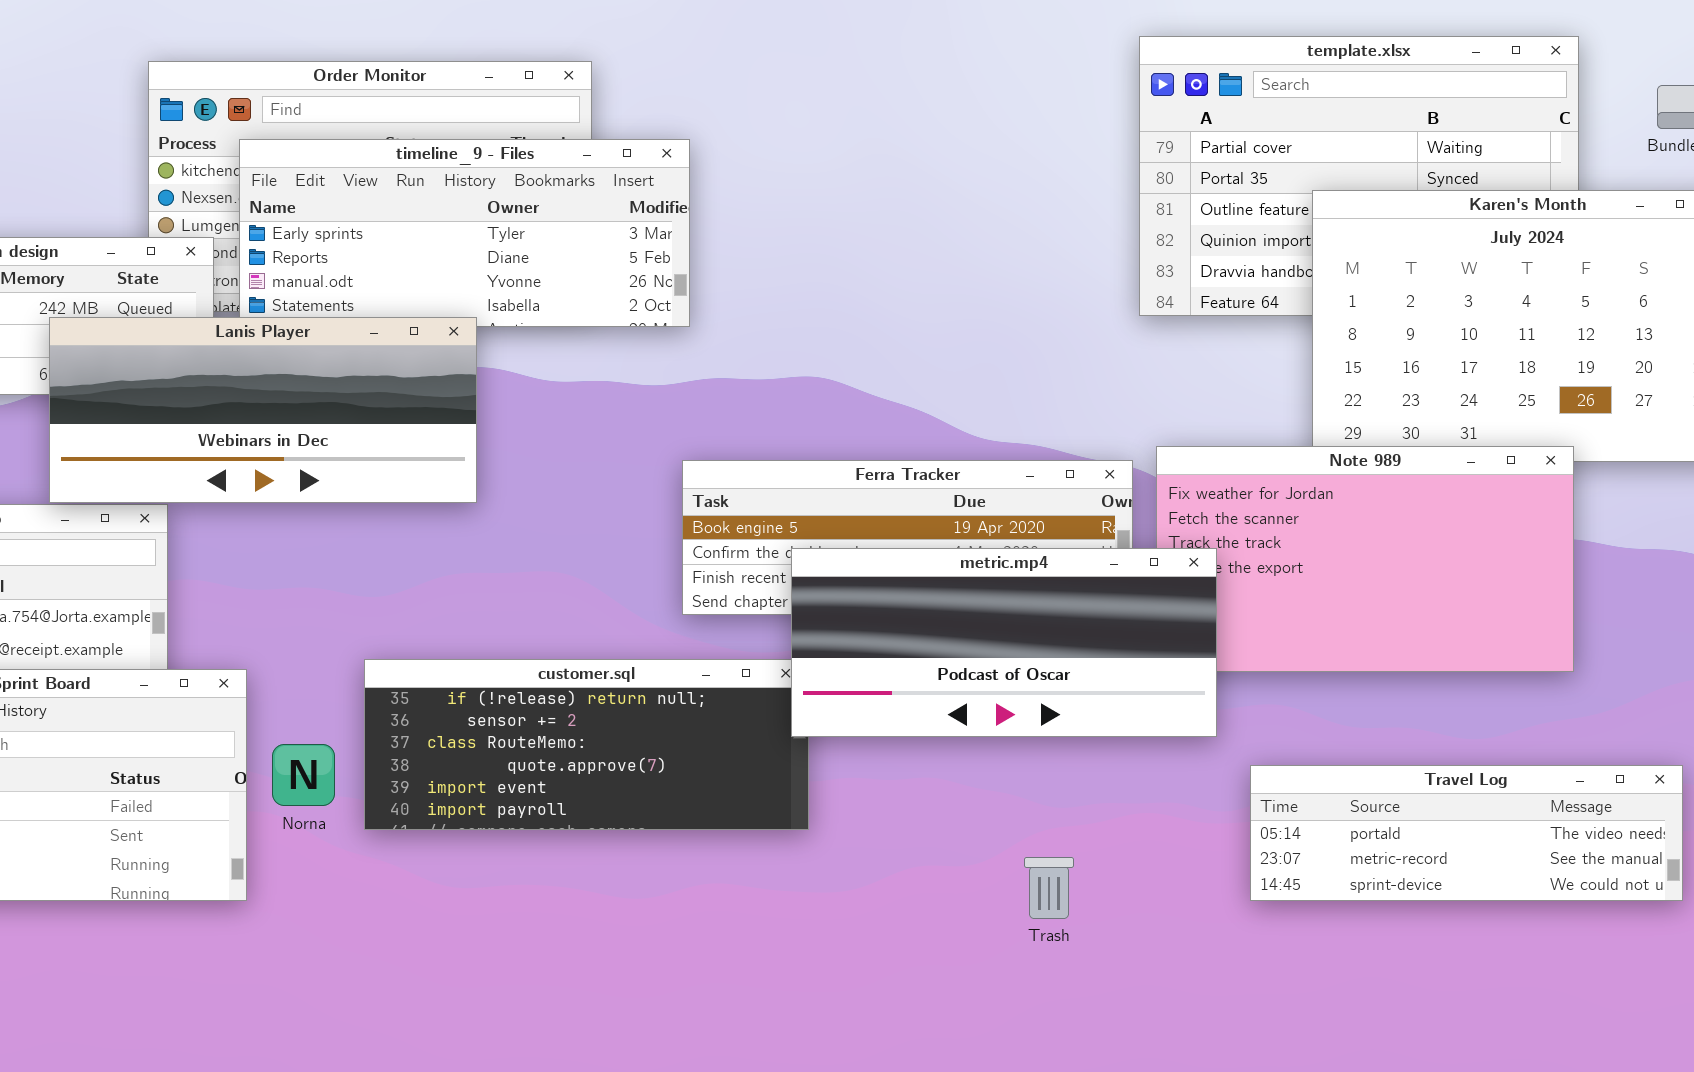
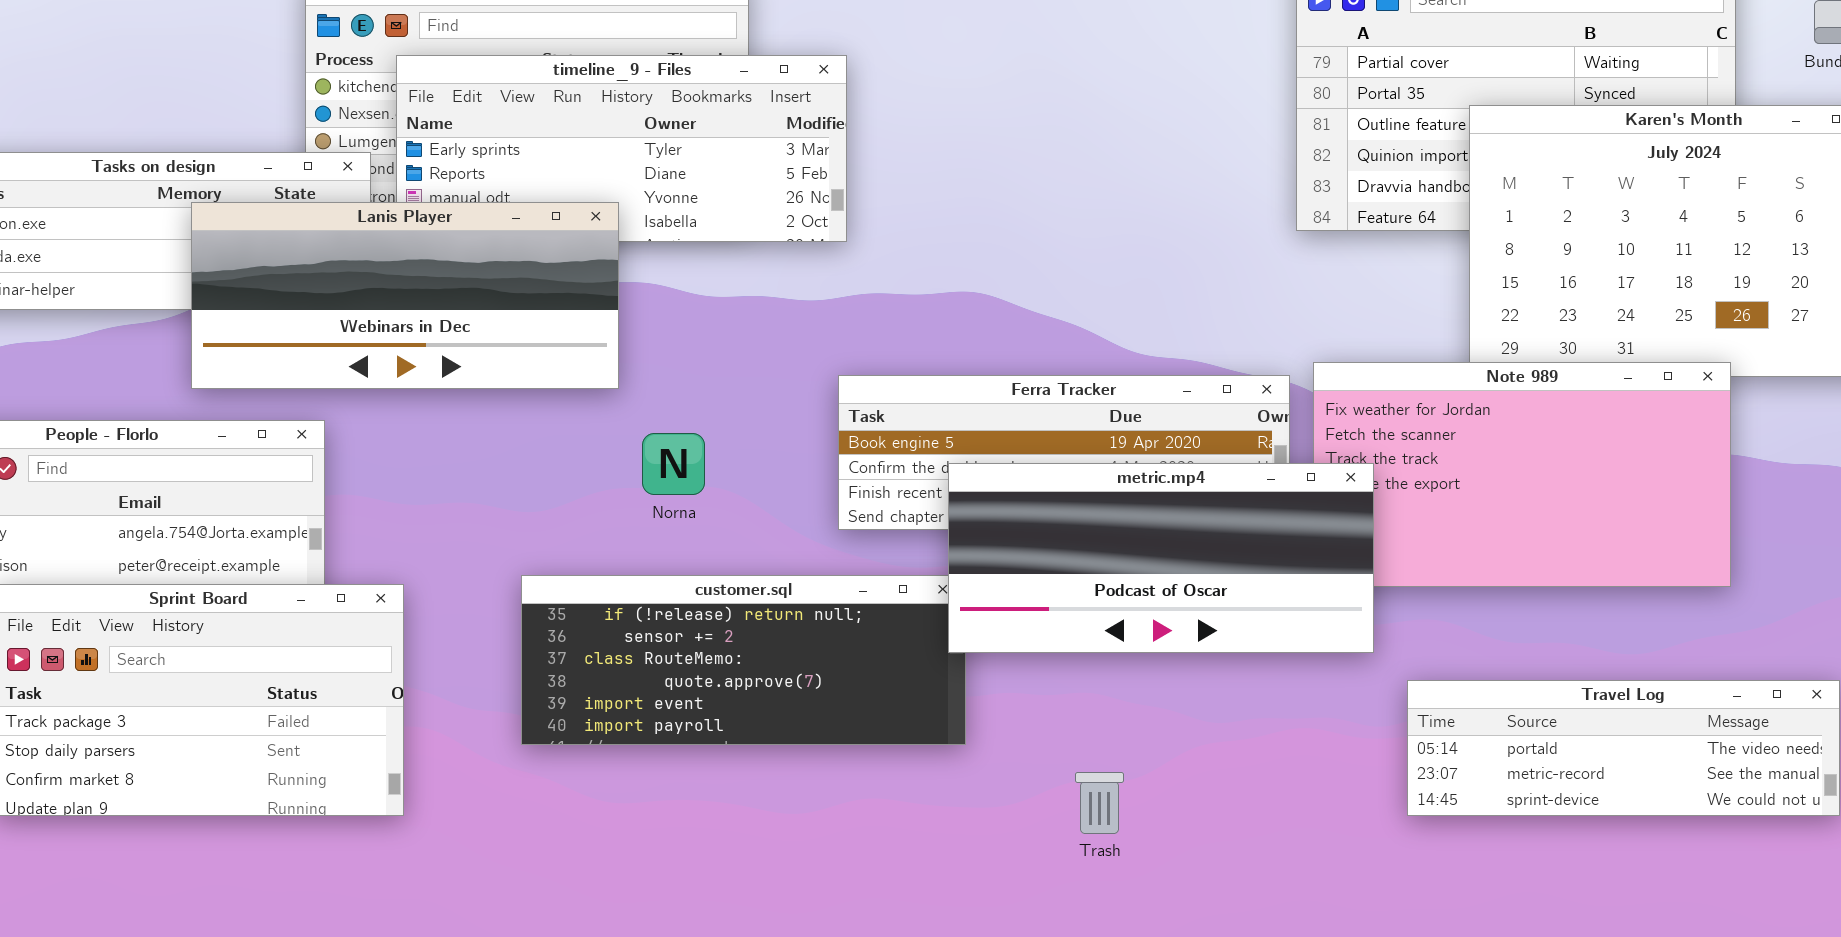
Lanis Player: [49,317,477,503] -> [191,202,619,389], moved
Norna: [272,744,335,806] -> [642,433,705,495], moved
Trash: [1024,857,1074,919] -> [1075,772,1124,834], moved

